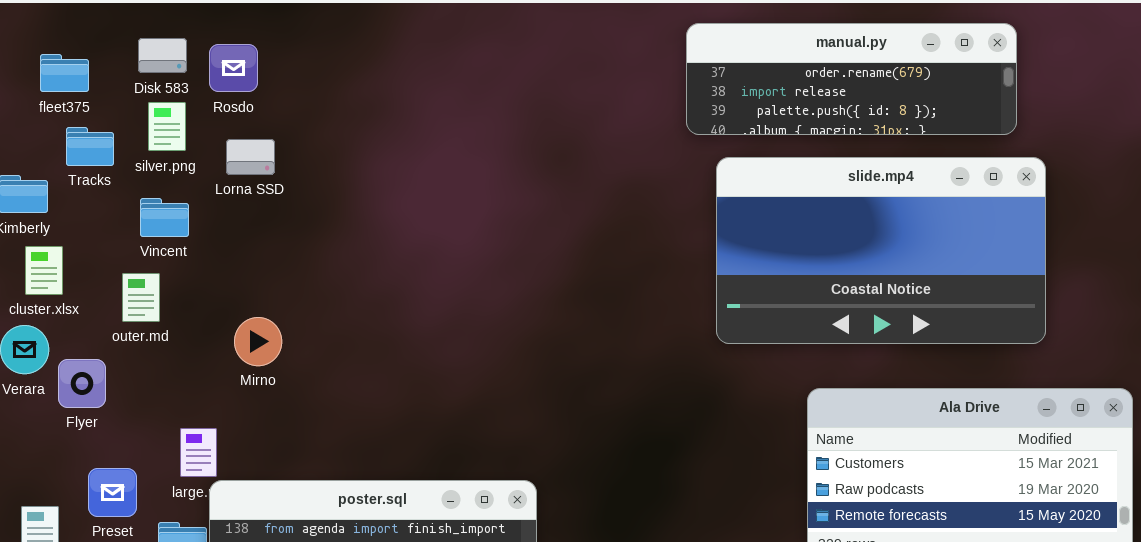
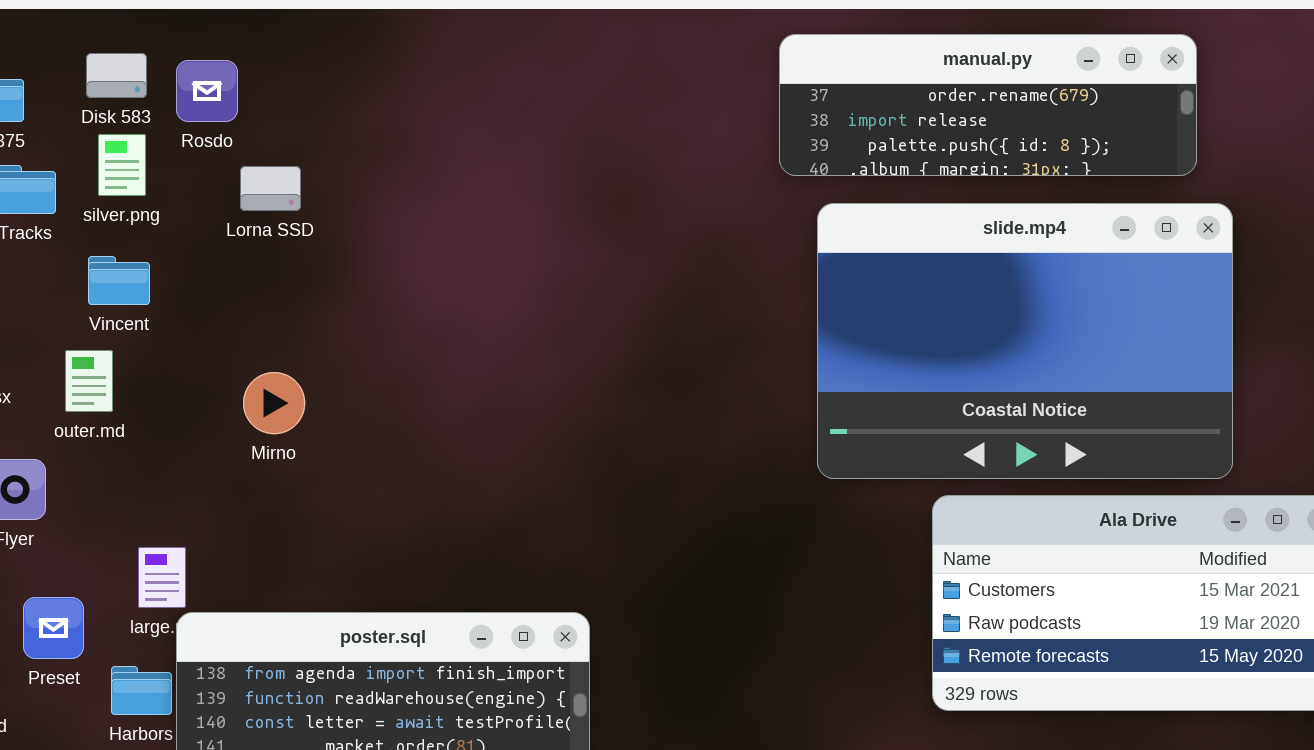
Lorna SSD: [226,139,275,175] -> [240,166,301,211], moved
slide.mp4: [716,157,1046,344] -> [817,203,1233,479], resized
Mirno: [234,317,282,366] -> [243,372,305,434], moved

